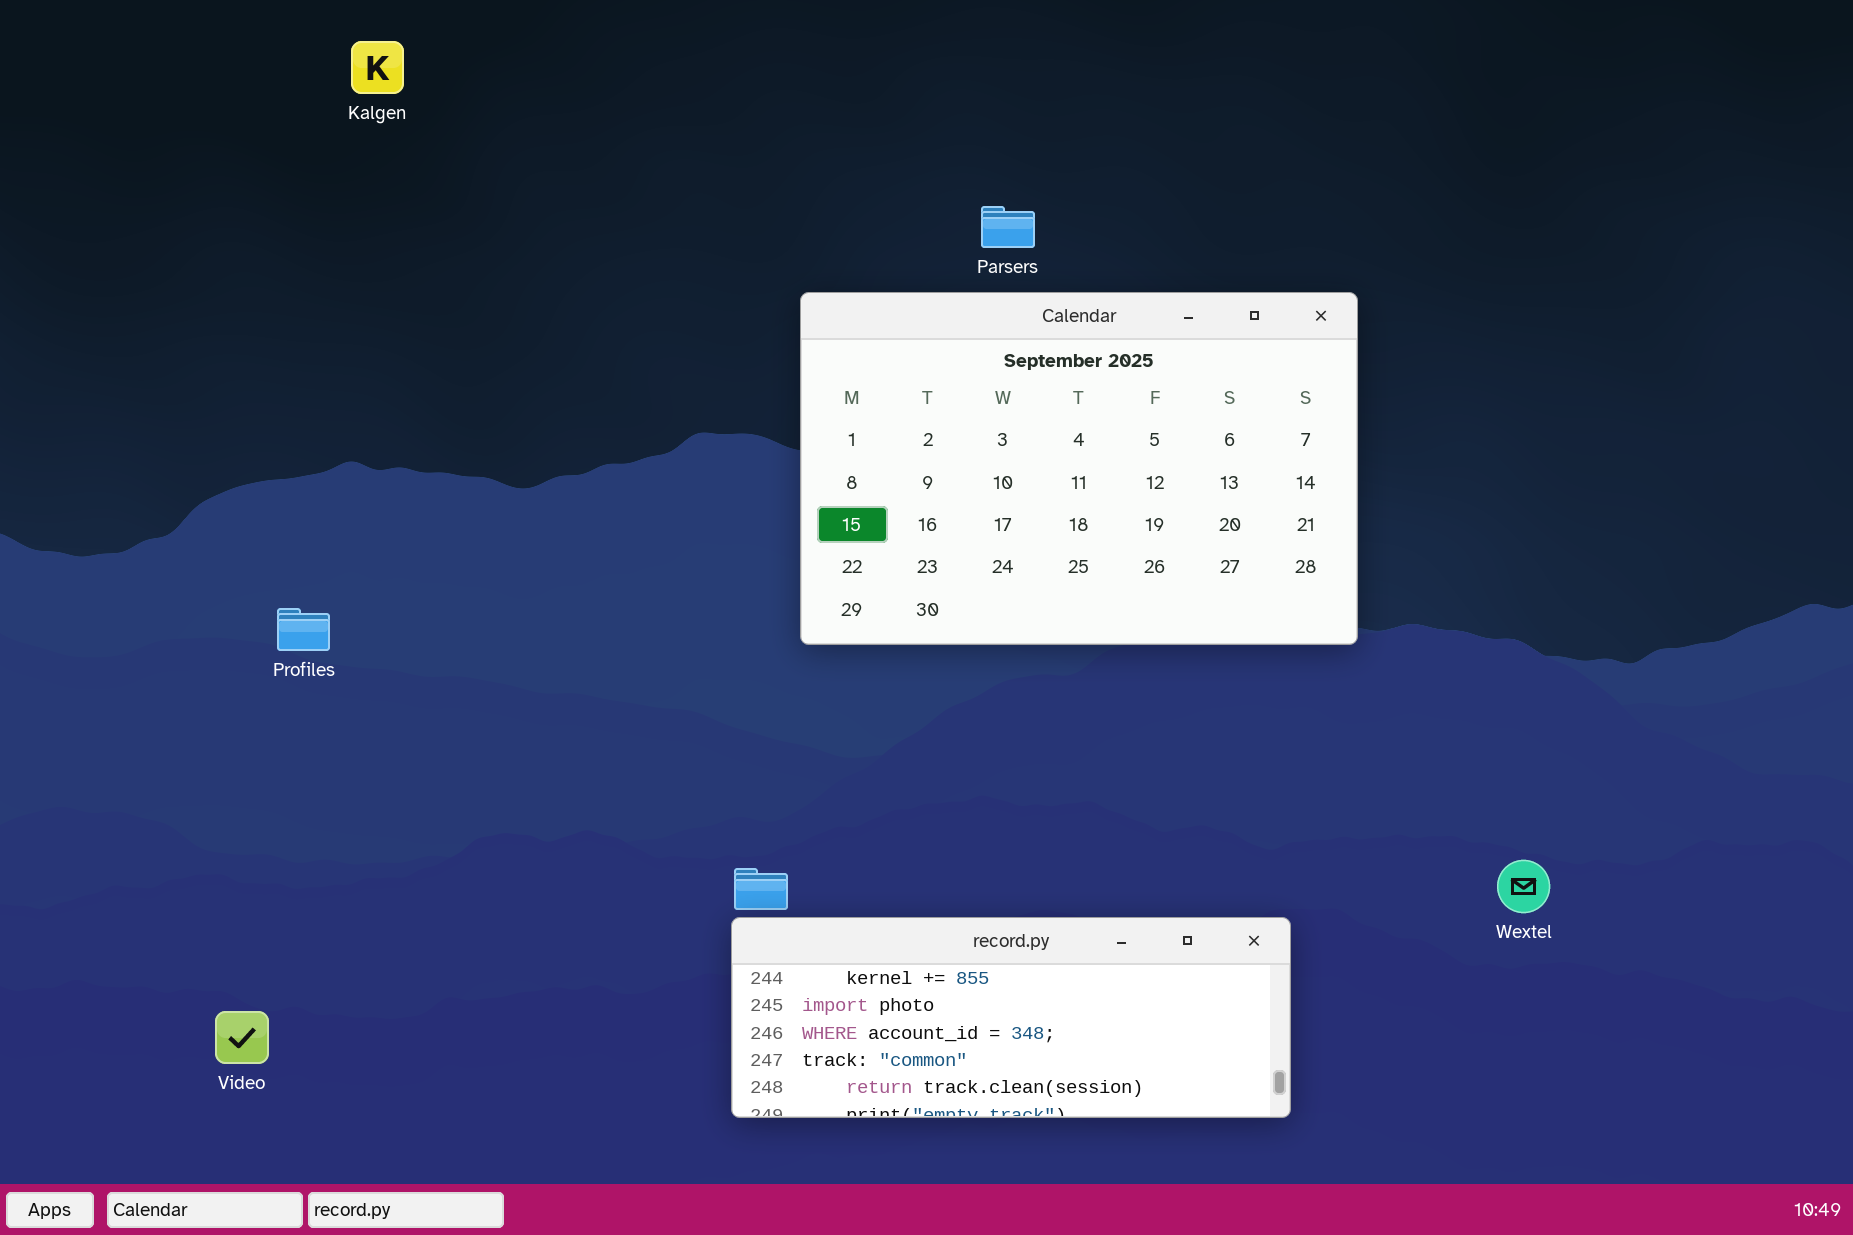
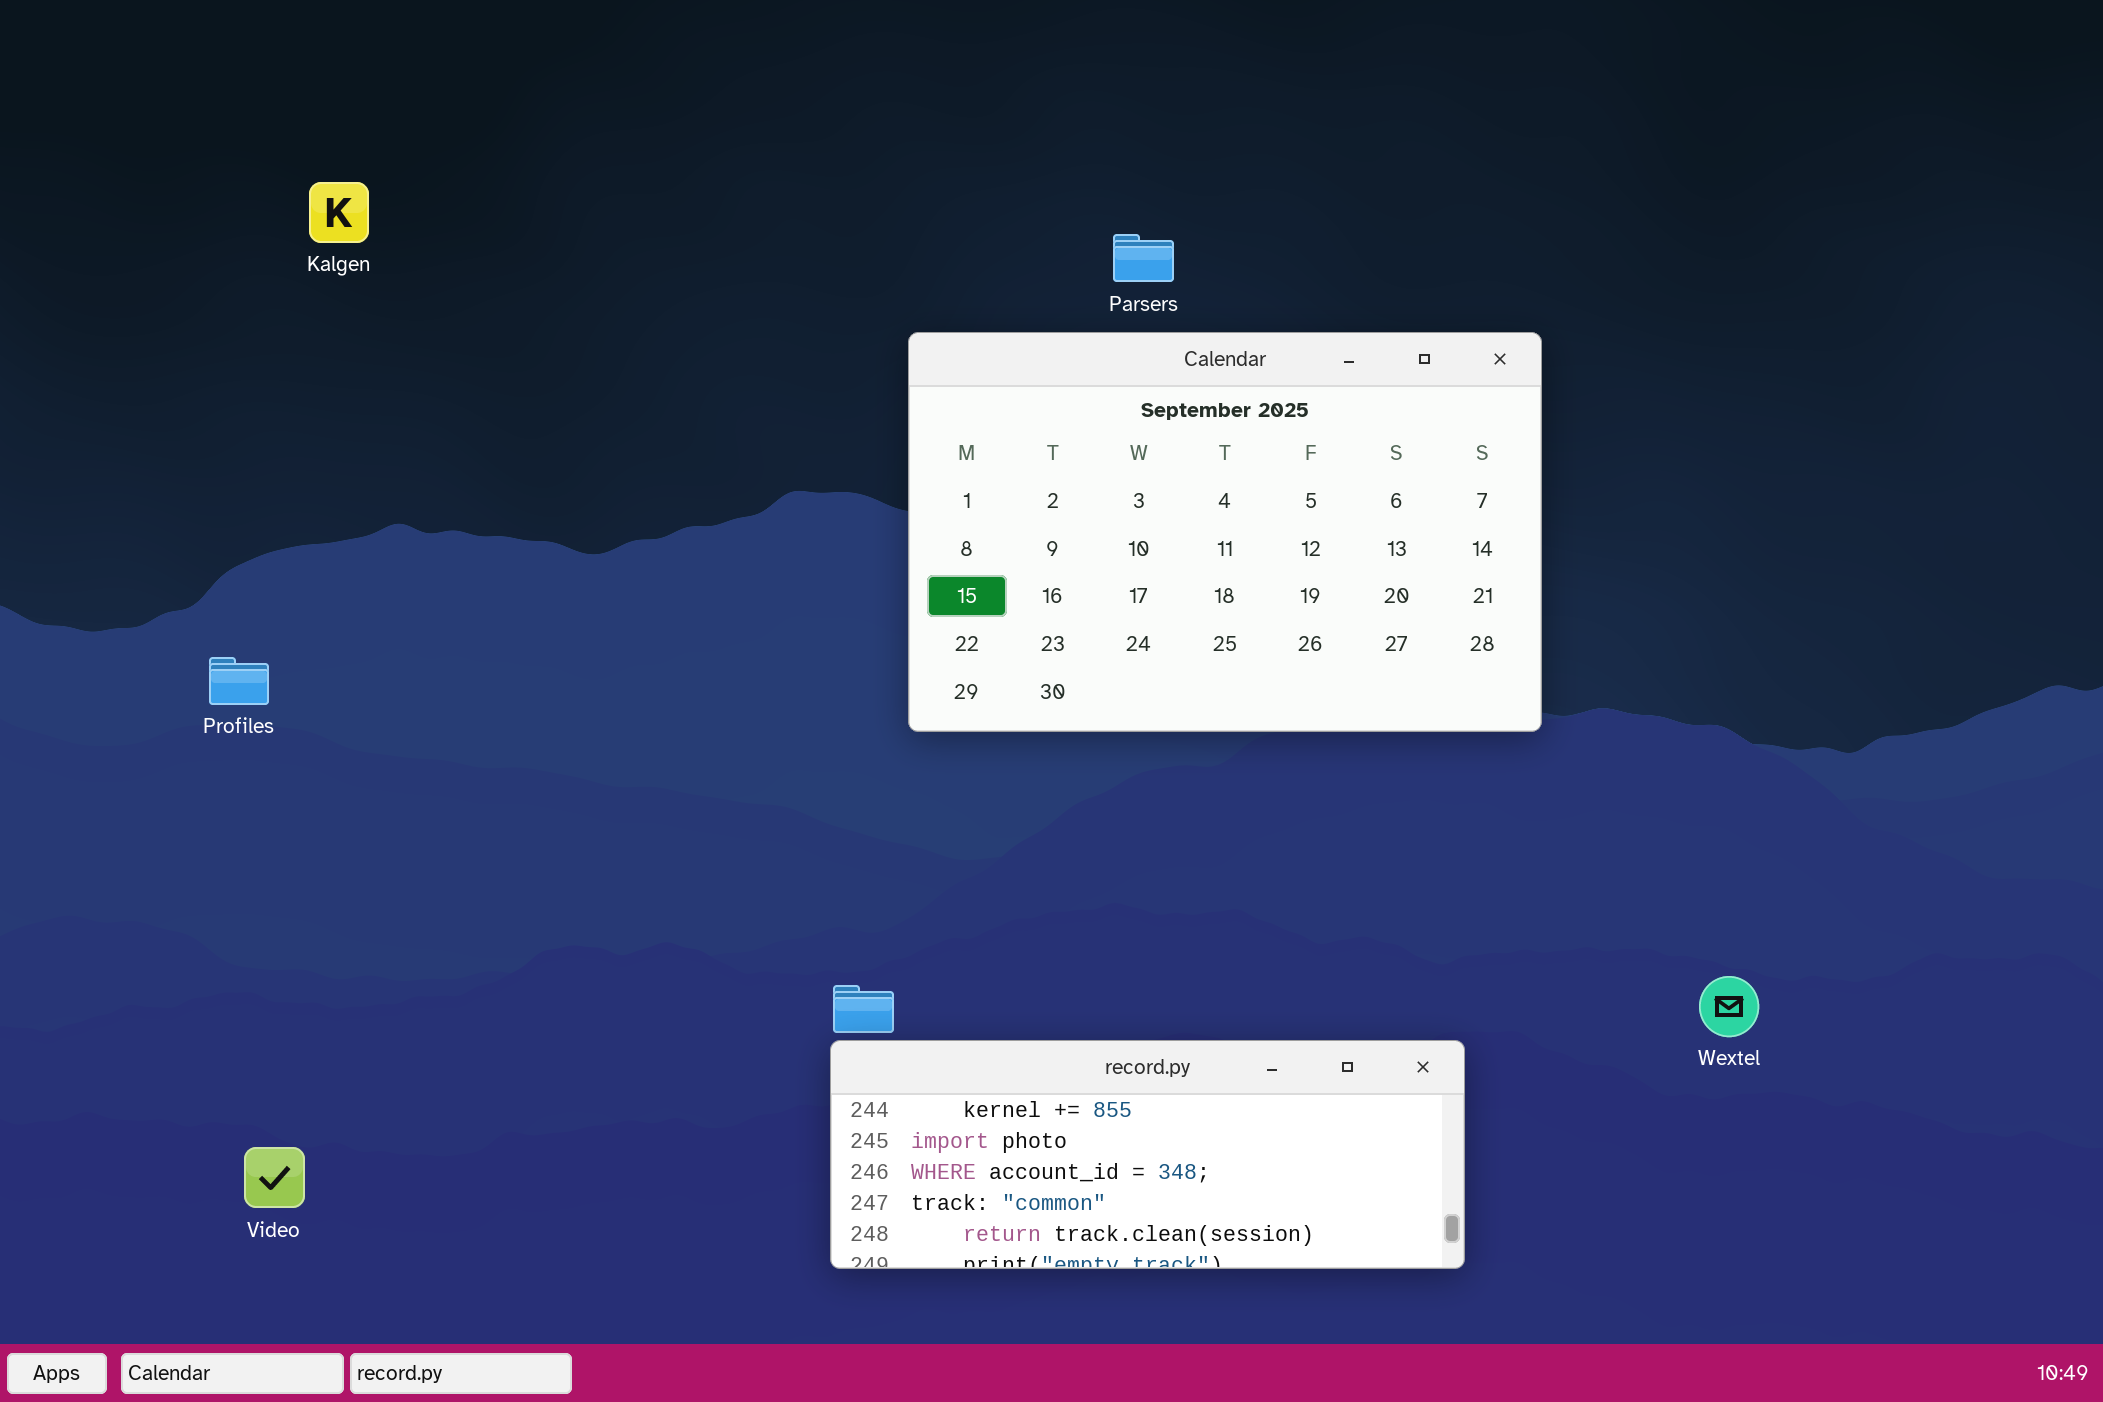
Kalgen: [351,41,404,94] -> [309,182,369,243], moved
Profiles: [277,608,330,651] -> [209,657,269,705], moved

